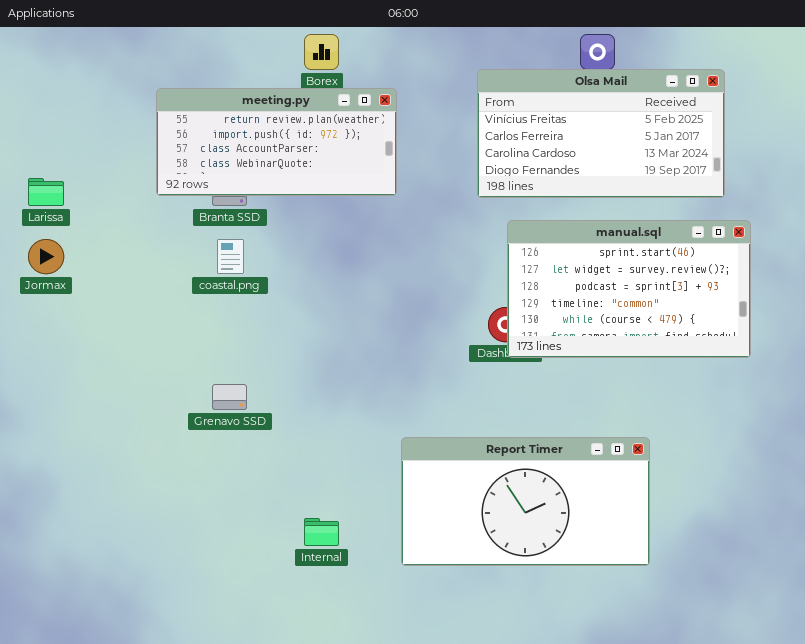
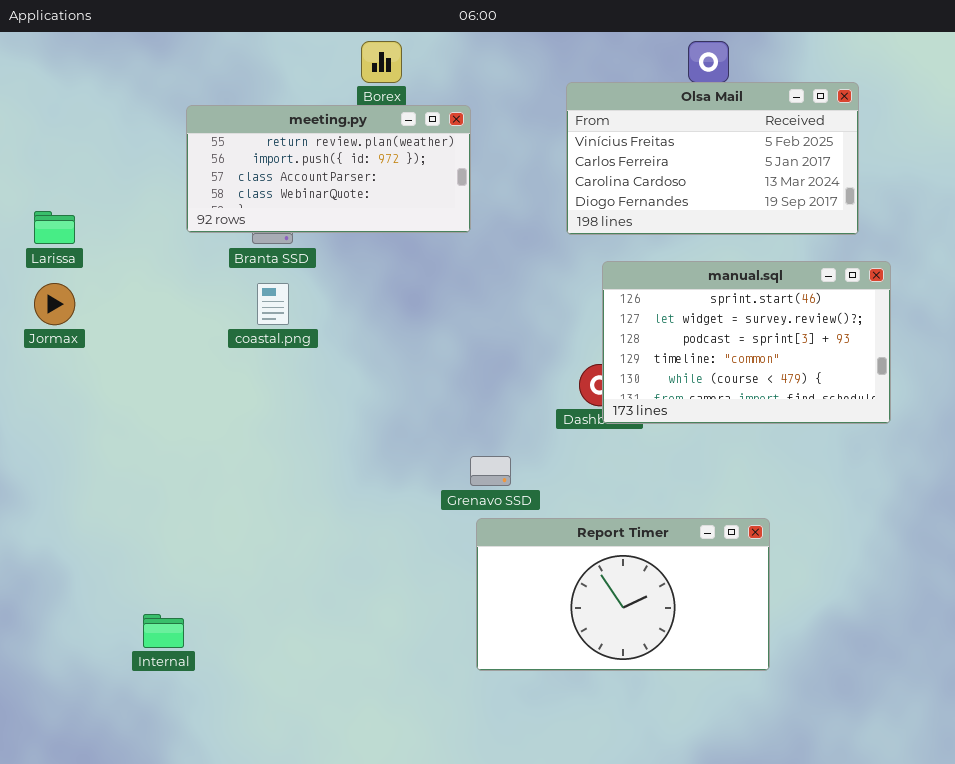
Grenavo SSD: [212,384,247,410] -> [470,456,511,486], moved
Internal: [304,518,339,546] -> [143,614,184,648], moved

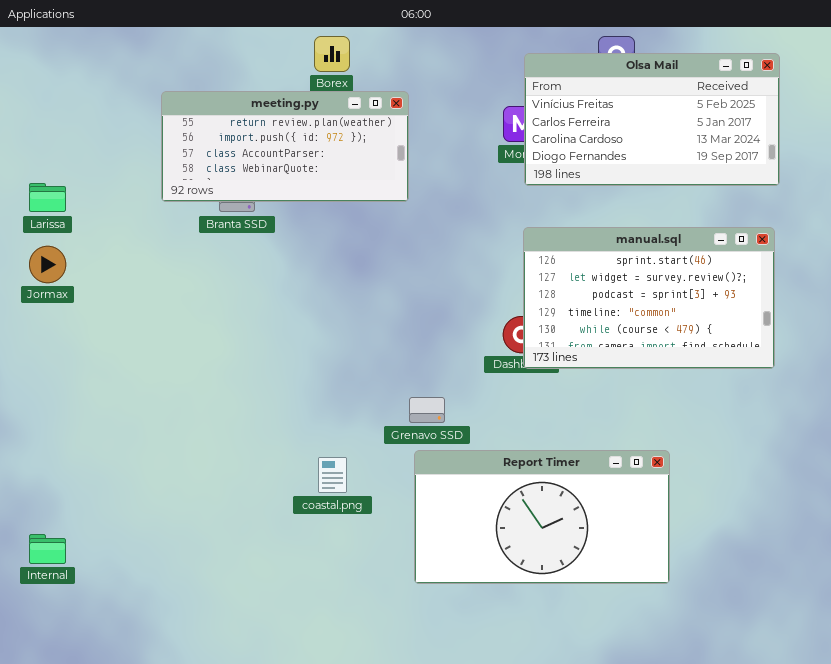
Olsa Mail: [566,82,859,235] -> [524,53,780,186], moved
coastal.png: [257,283,289,325] -> [318,457,347,493], moved
Internal: [143,614,184,648] -> [29,534,66,564], moved

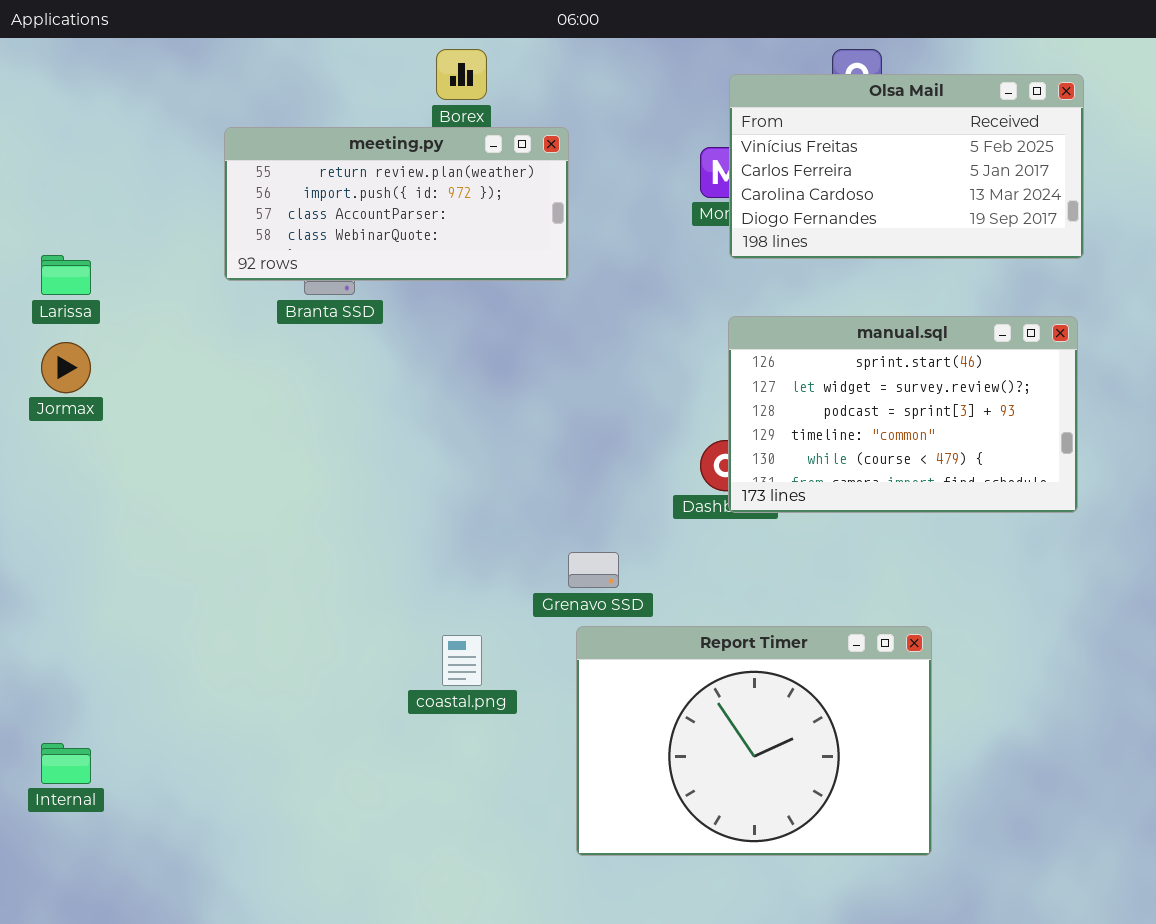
Report Timer: [414,450,670,584] -> [576,626,932,856], resized

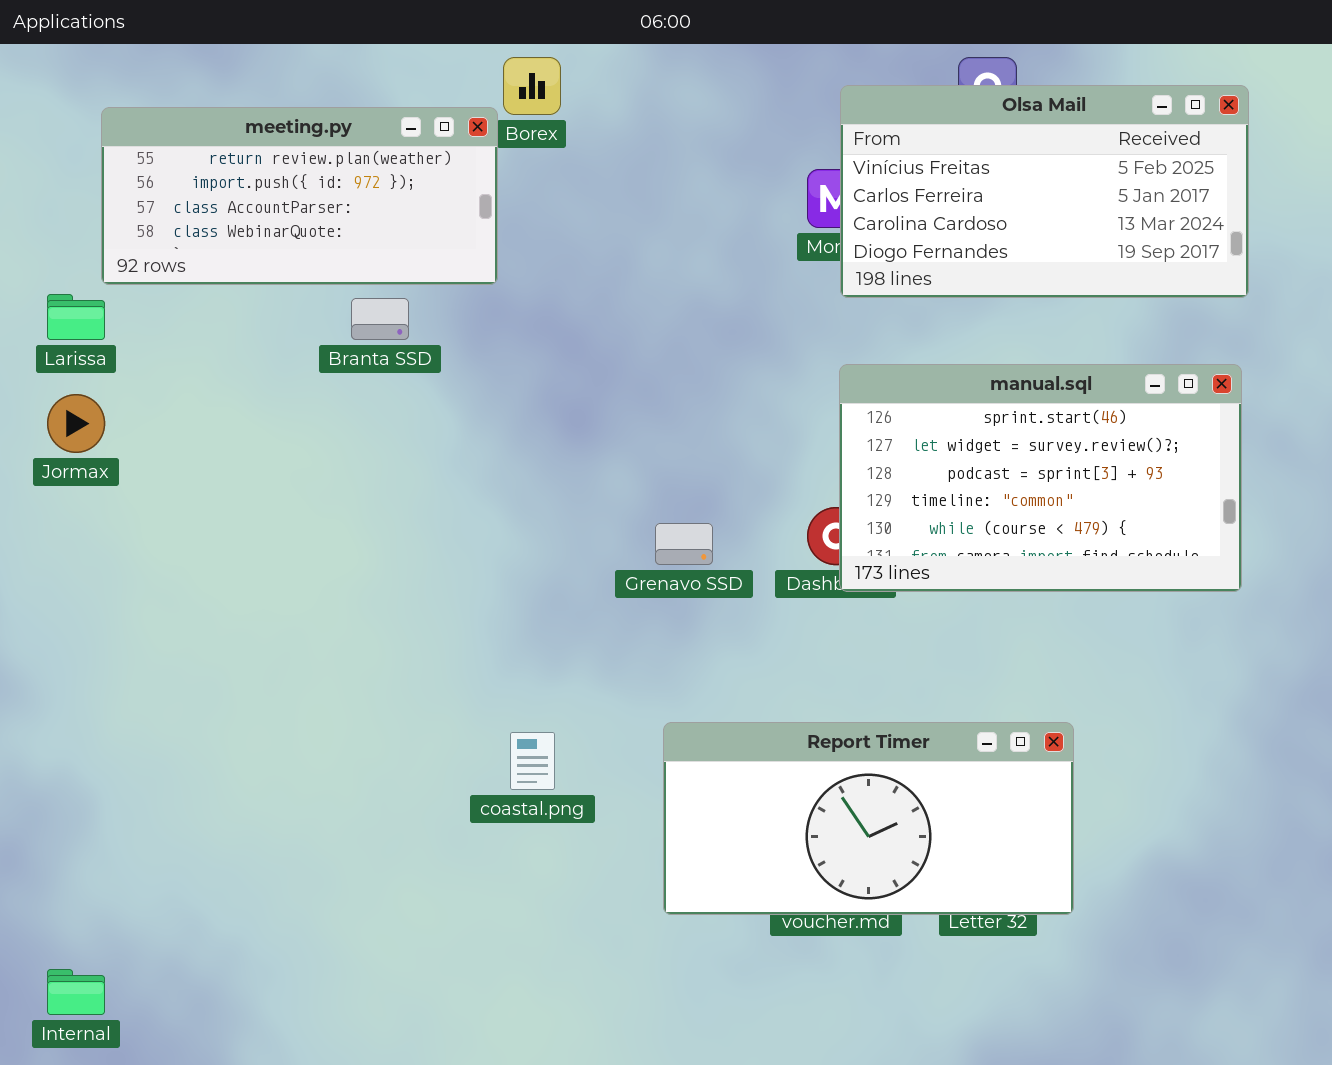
meeting.py: [224,127,569,281] -> [101,107,498,285], moved
Grenavo SSD: [568,552,619,588] -> [655,523,713,565], moved
Report Timer: [576,626,932,856] -> [663,722,1074,915], resized
Internal: [41,743,91,784] -> [47,969,105,1015], moved

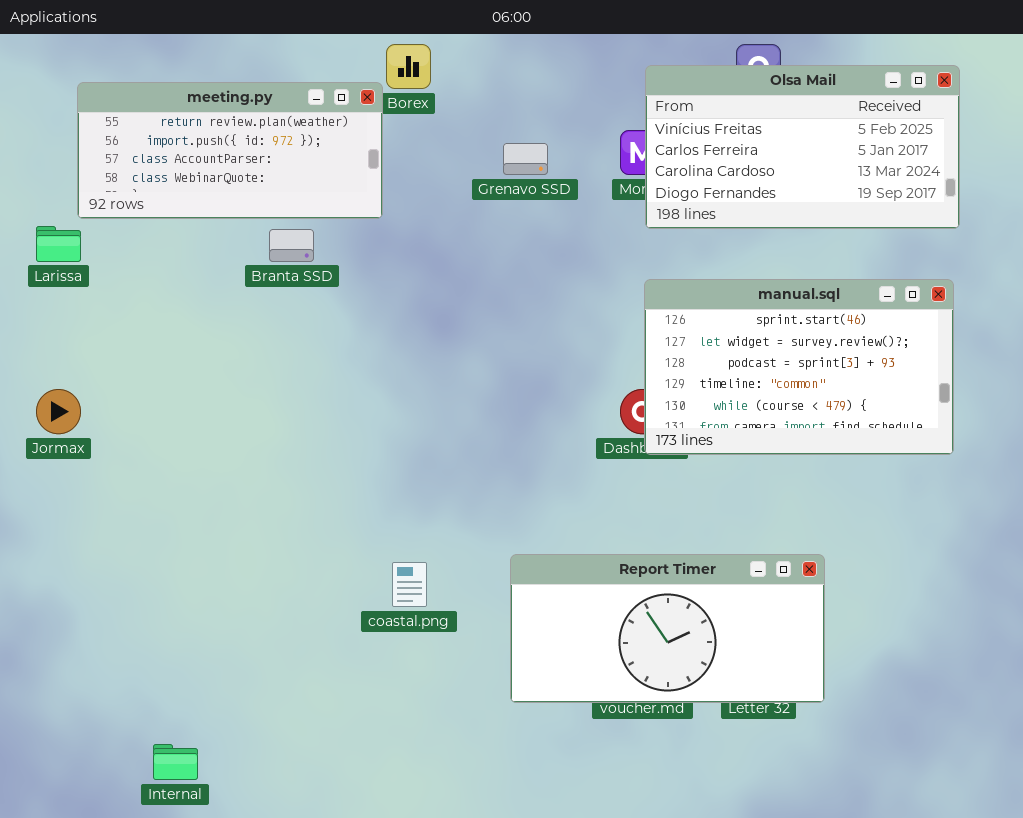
Jormax: [47,394,105,453] -> [36,389,81,434], moved
Grenavo SSD: [655,523,713,565] -> [503,143,548,175], moved
Internal: [47,969,105,1015] -> [153,744,198,780], moved

